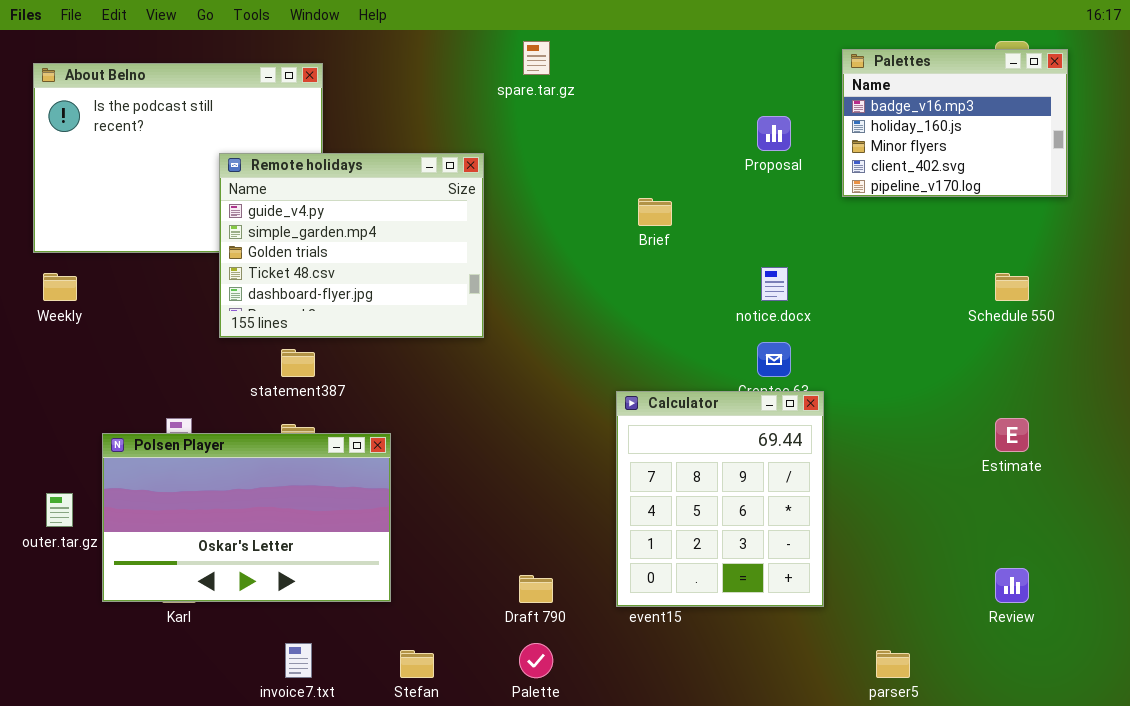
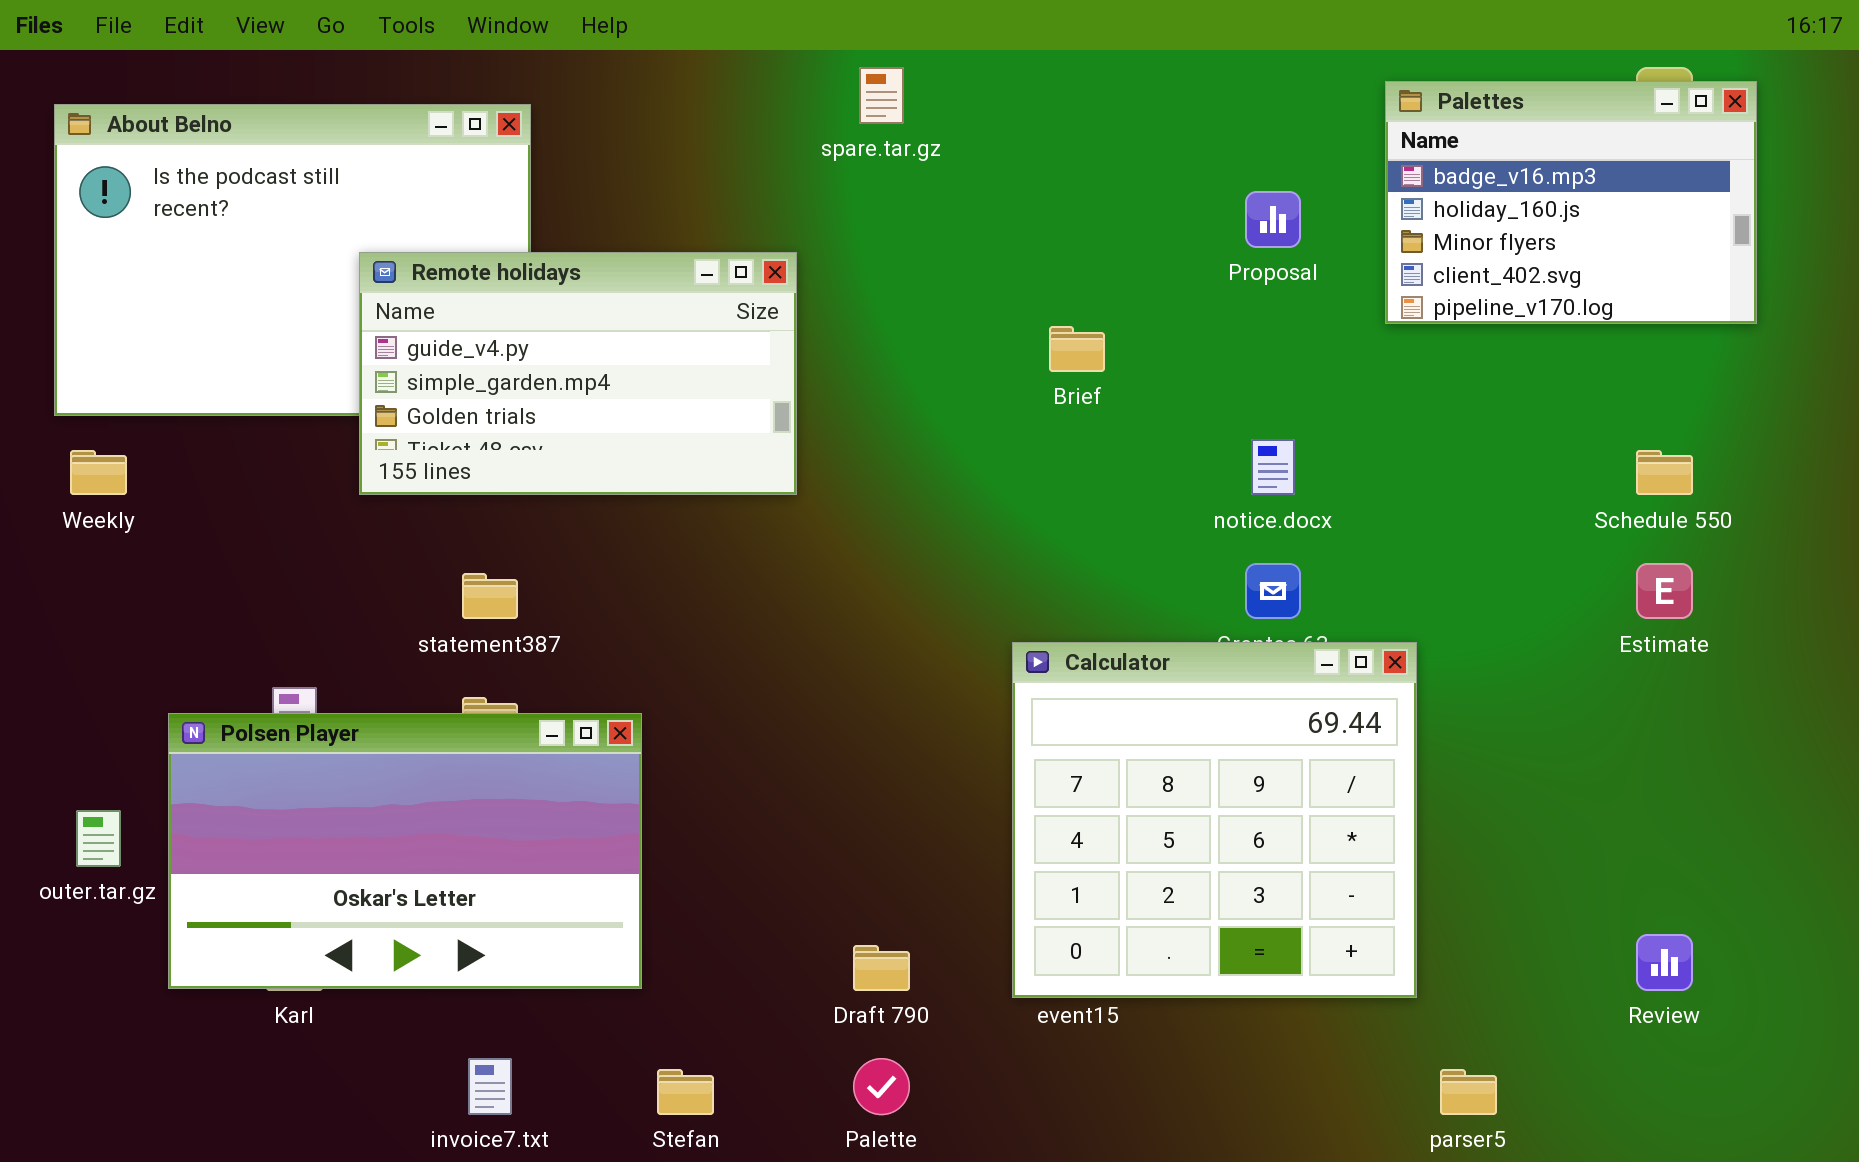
Remote holidays: [219,153,484,338] -> [359,252,797,495], resized
Calculator: [616,391,824,607] -> [1012,642,1417,998], resized
Estimate: [995,418,1029,452] -> [1636,563,1693,619], moved

